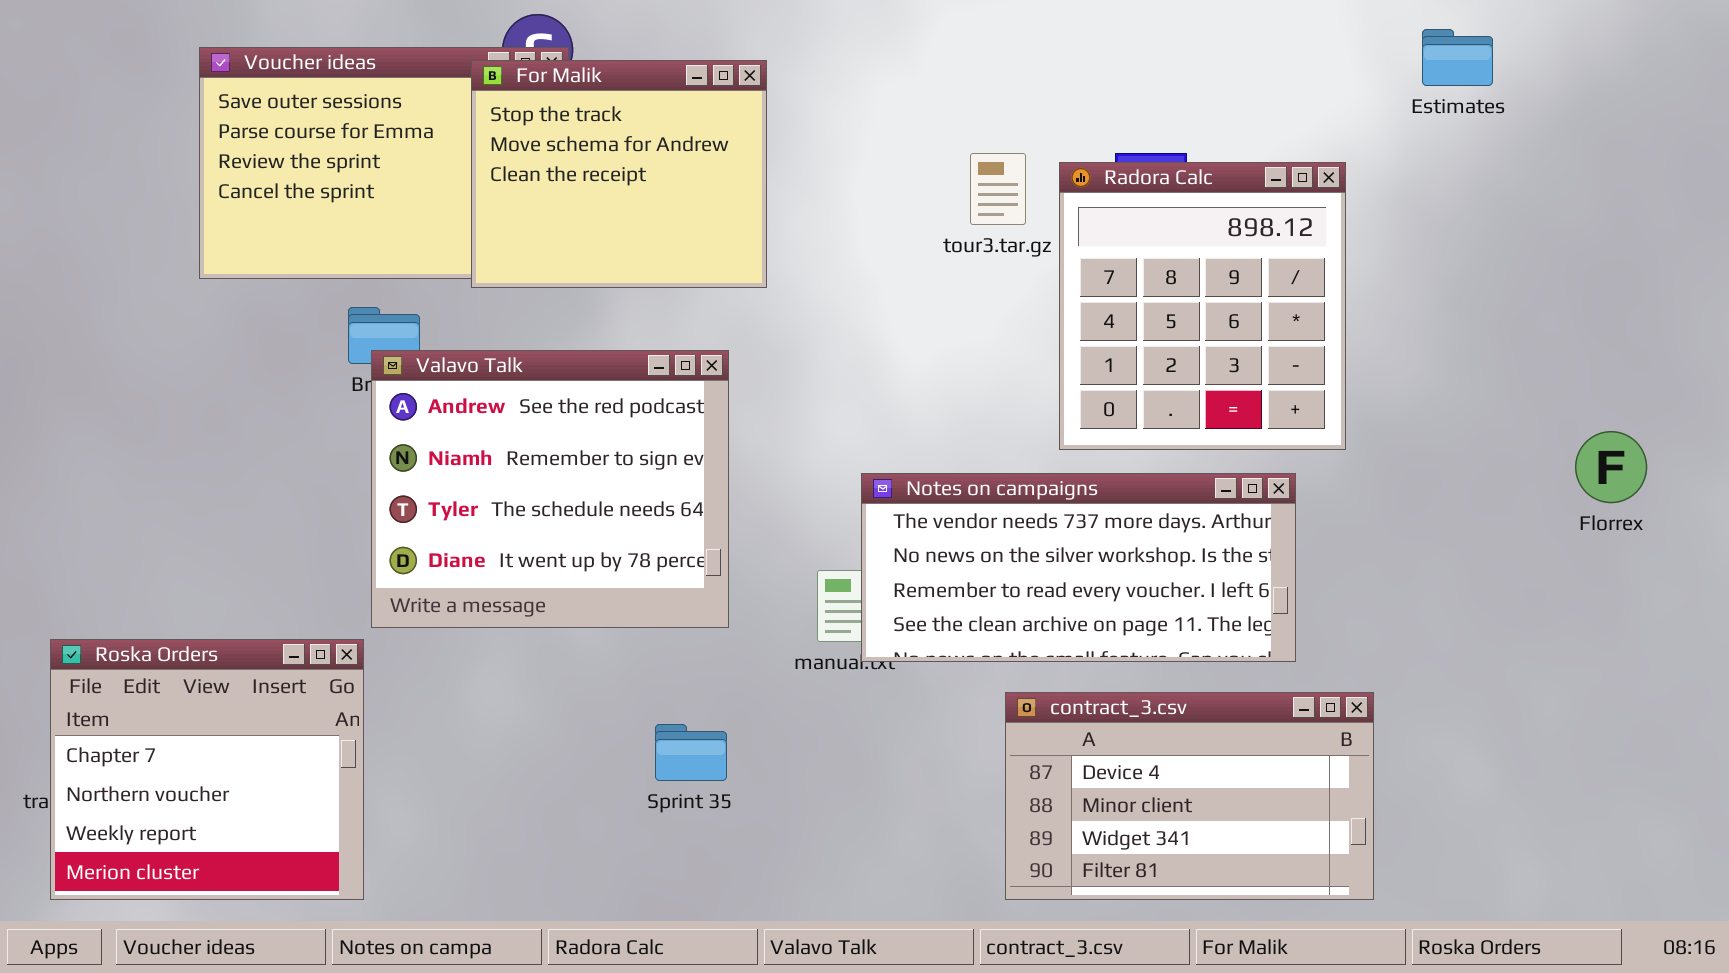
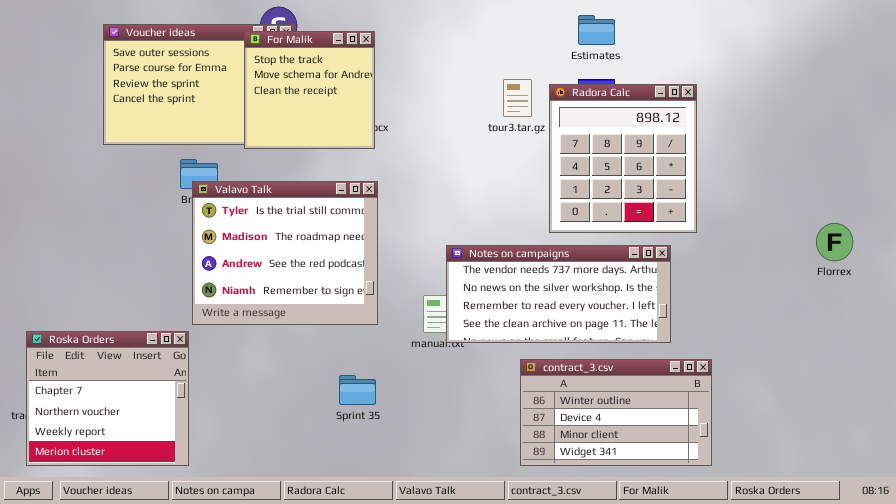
Estimates: [1422,29,1493,86] -> [578,15,615,45], moved
For Malik: [471,60,767,288] -> [244,31,375,149], resized
Valavo Talk: [371,350,729,628] -> [192,181,378,325], scrolled up 2 rows
contract_3.csv: [1005,692,1374,900] -> [520,359,712,466], scrolled up 1 row

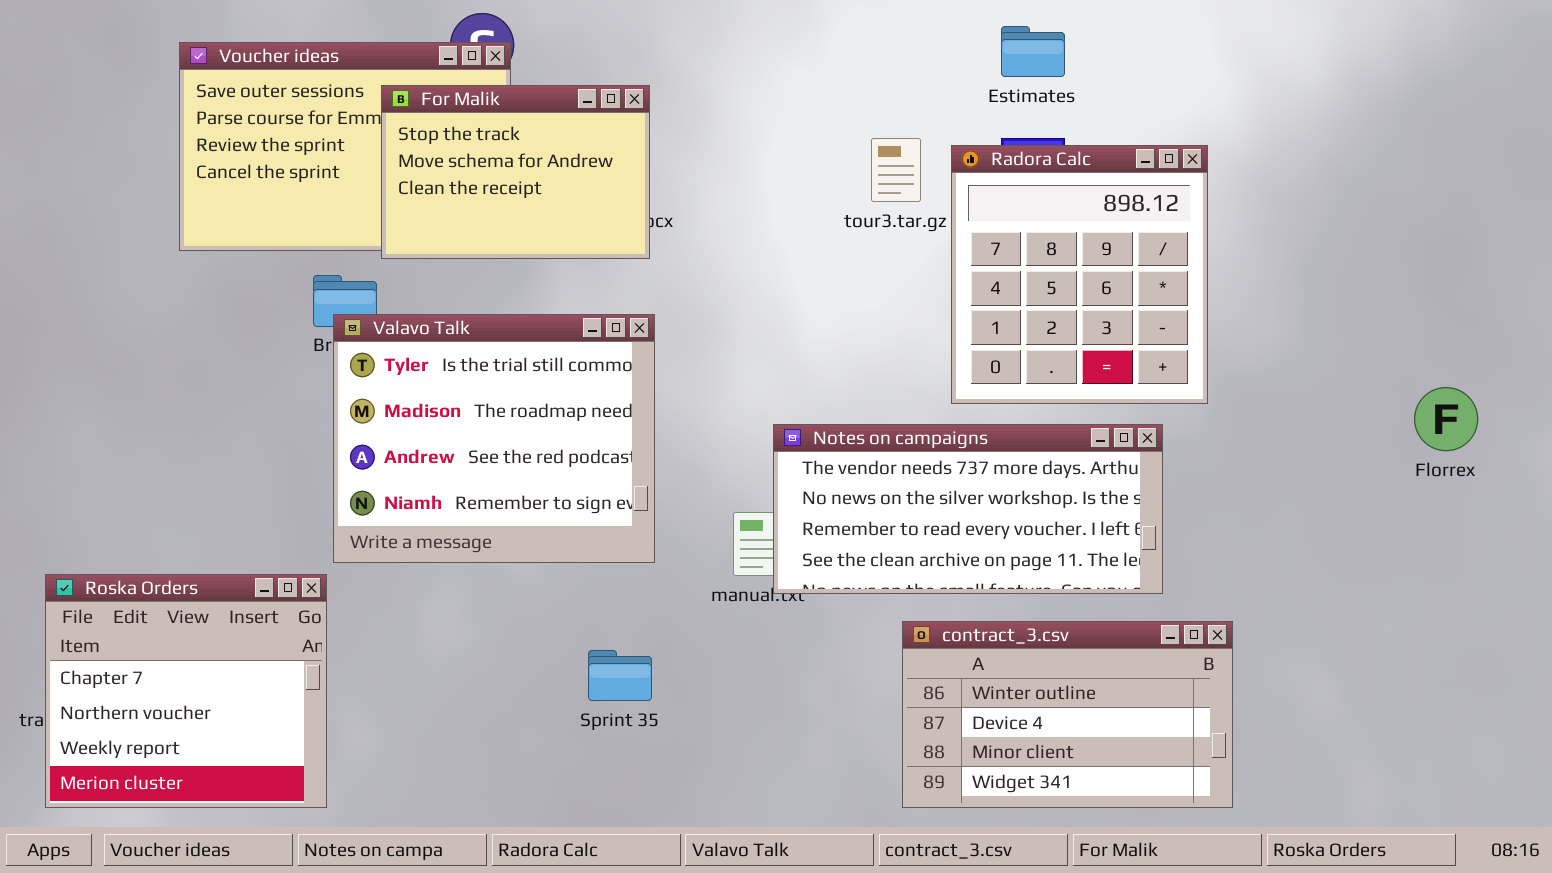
For Malik: [244,31,375,149] -> [381,85,650,259], resized

